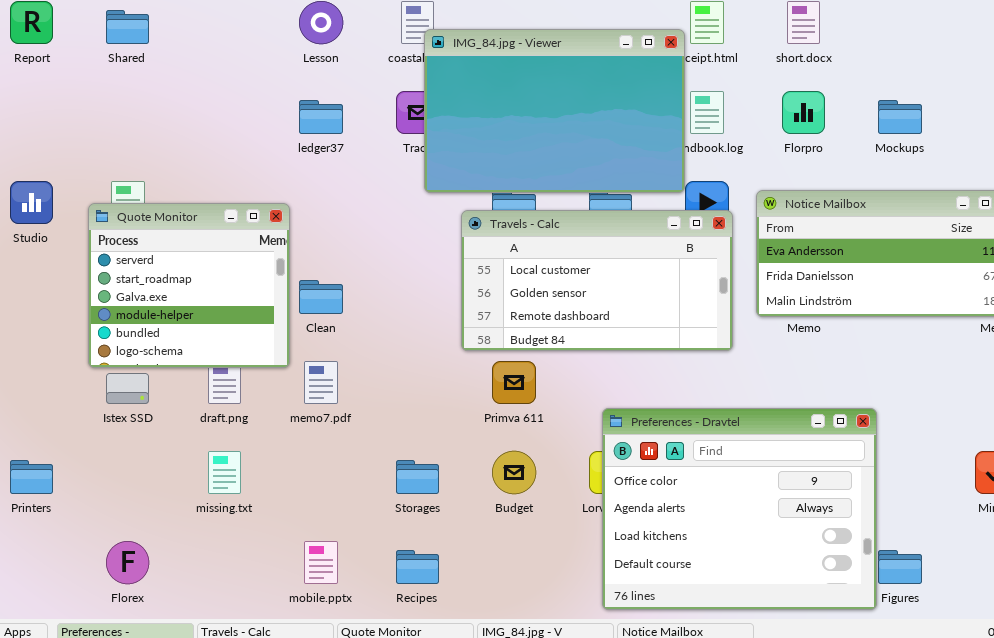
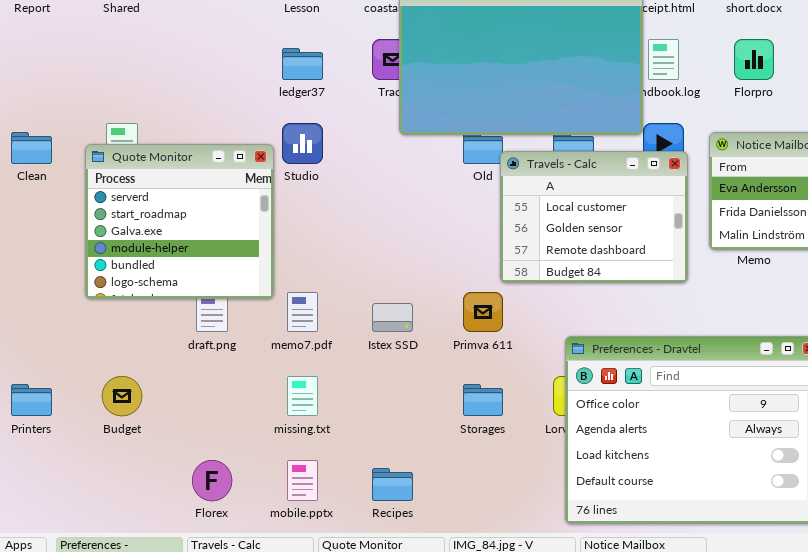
Studio: [10,181,53,224] -> [282,123,323,164], moved
Travels - Calc: [461,210,733,351] -> [500,151,688,283], resized
Clean: [299,280,343,314] -> [11,132,52,164], moved
Istex SSD: [106,373,149,404] -> [372,303,413,332], moved
missing.txt: [208,451,241,494] -> [287,376,318,416], moved
Budget: [492,451,536,494] -> [102,376,142,416], moved
Storages: [396,460,439,494] -> [463,384,503,416], moved
Florex: [106,541,149,584] -> [192,460,232,501], moved

